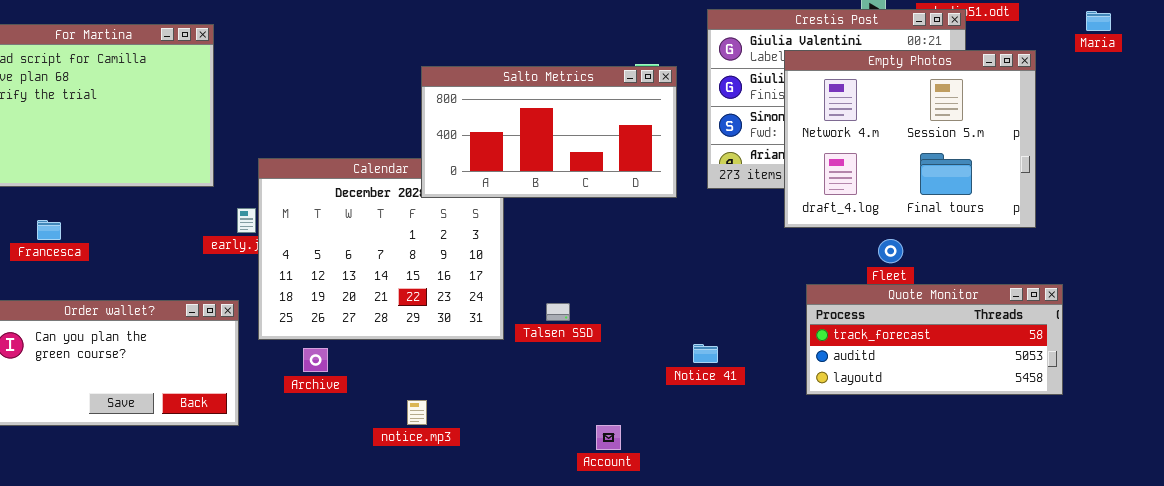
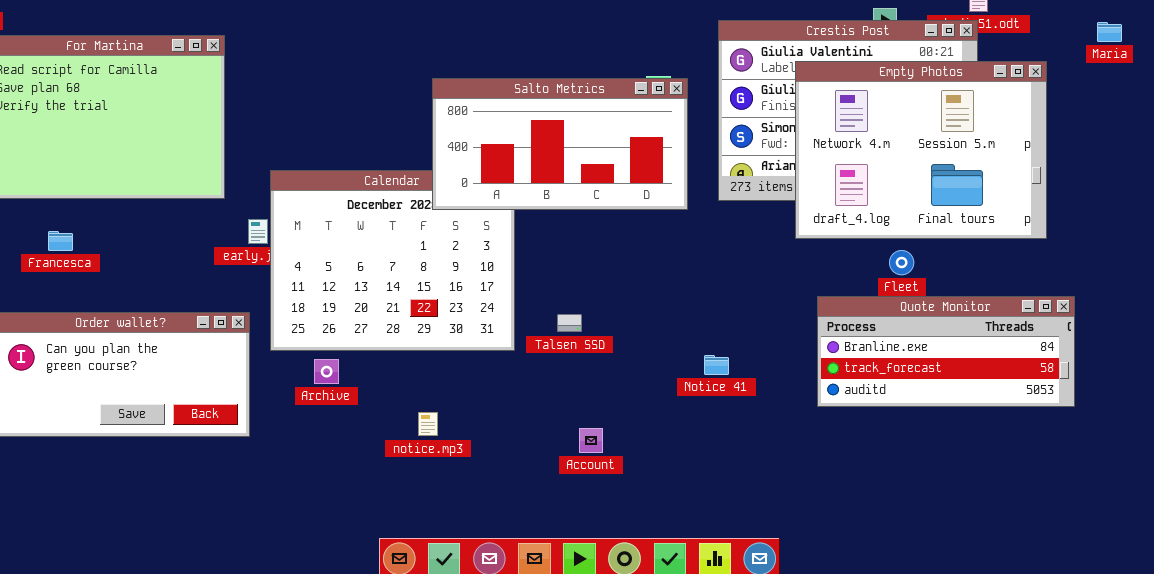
Quote Monitor: [806,284,1063,395] -> [817,296,1075,407], scrolled up 1 row
Account: [596,425,621,450] -> [579,428,603,453], moved

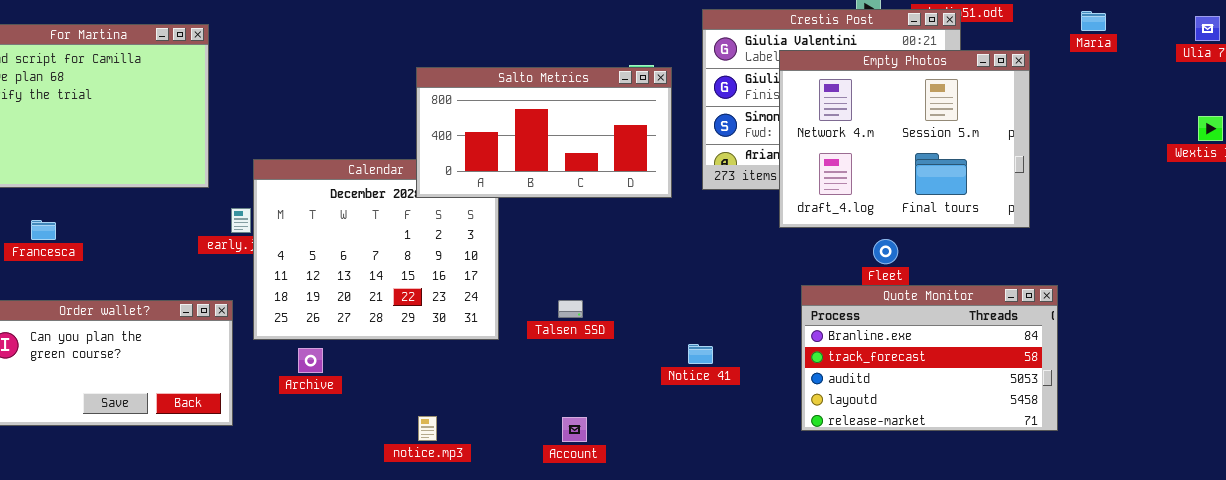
Quote Monitor: [817,296,1075,407] -> [801,285,1058,431], resized
Talsen SSD: [557,314,582,332] -> [558,300,583,318], moved
notice.mp3: [418,412,438,436] -> [418,416,437,441], moved

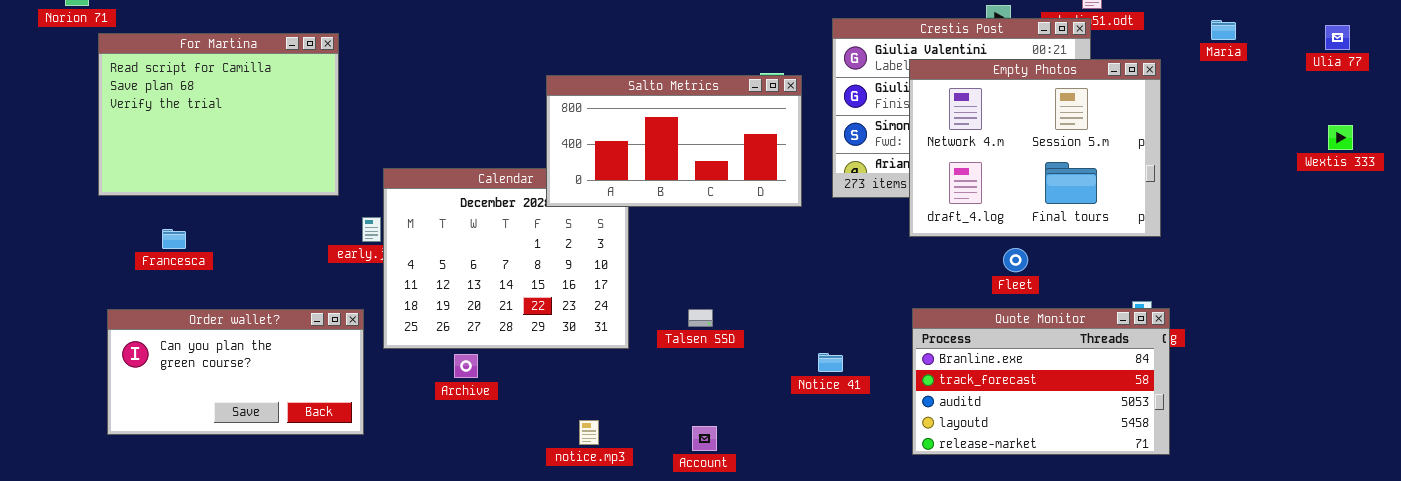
Quote Monitor: [801,285,1058,431] -> [912,308,1170,455], moved
Archive: [298,348,323,373] -> [454,354,478,378], moved
notice.mp3: [418,416,437,441] -> [579,420,599,445], moved

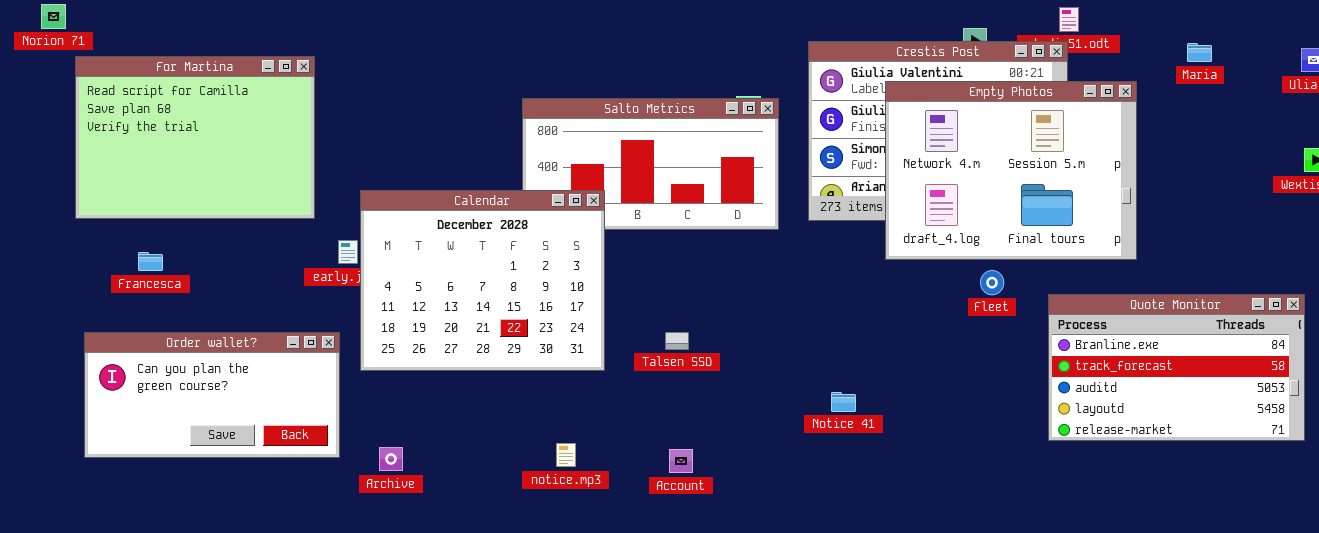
Calendar: [383,168,629,349] -> [360,190,605,371], raised
Quote Monitor: [912,308,1170,455] -> [1048,294,1305,441], moved
Notice 41: [818,353,843,372] -> [831,392,856,412], moved
Archive: [454,354,478,378] -> [379,447,403,471], moved

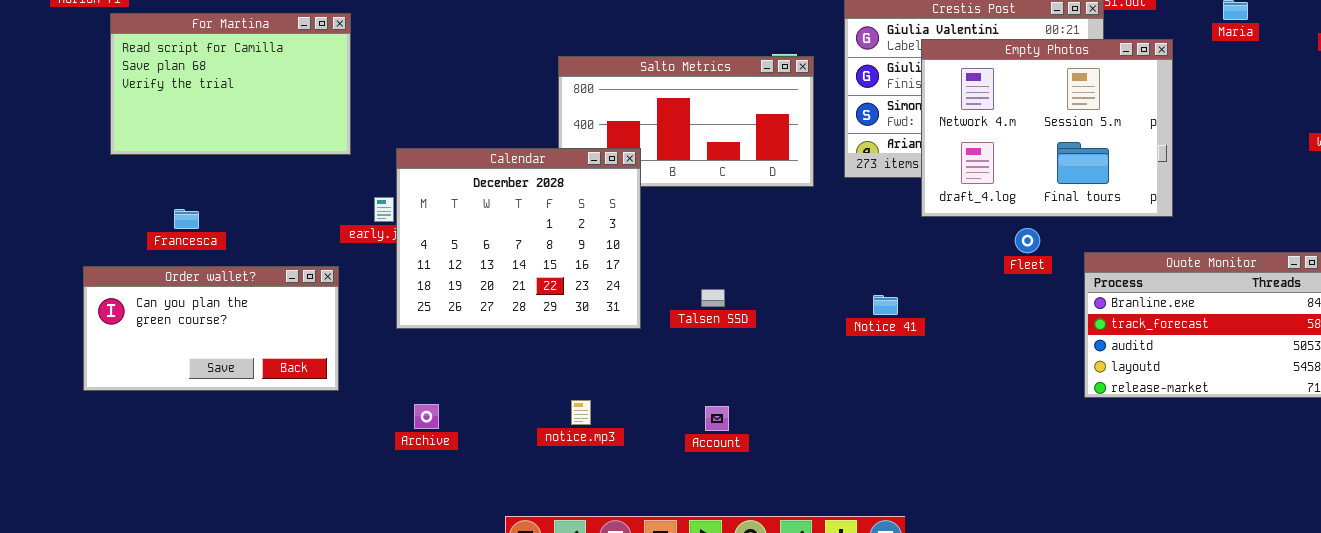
For Martina: [75,56,315,219] -> [110,13,351,155], resized
Order wallet?: [84,332,340,458] -> [83,266,339,391], moved
Notice 41: [831,392,856,412] -> [873,295,898,315], moved
notice.mp3: [556,443,576,467] -> [571,400,591,425], moved

